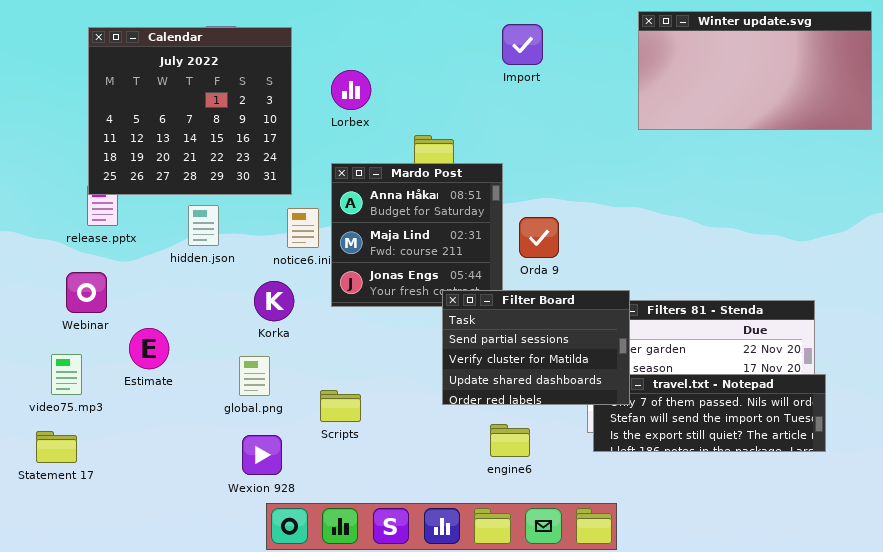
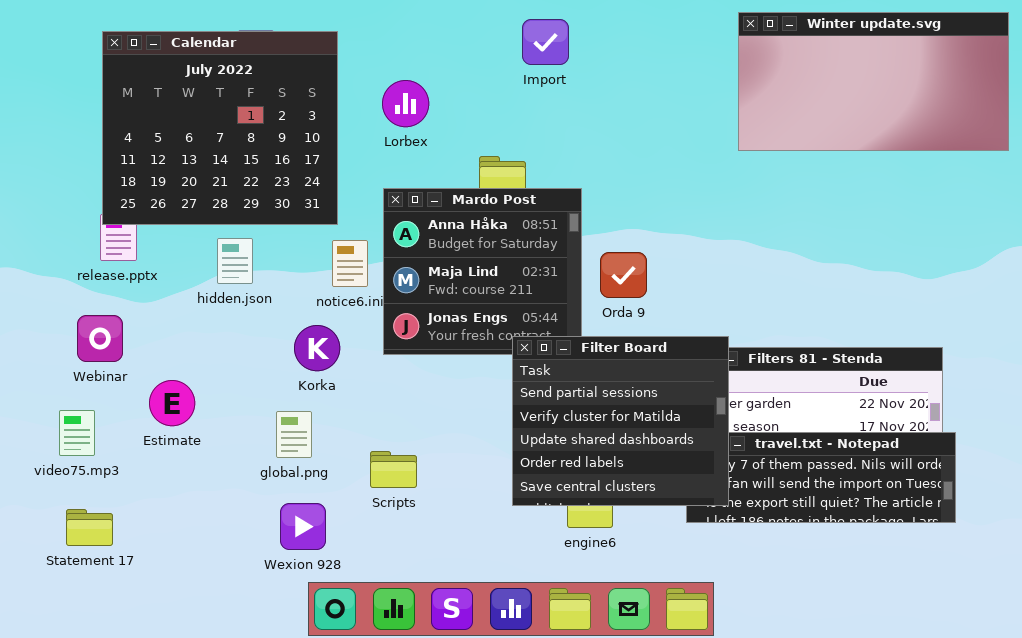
Import: [502,24,543,65] -> [522,19,569,65], moved
Filter Board: [442,290,630,405] -> [512,336,729,506], resized
Statement 17: [36,431,77,463] -> [66,509,113,546], moved

